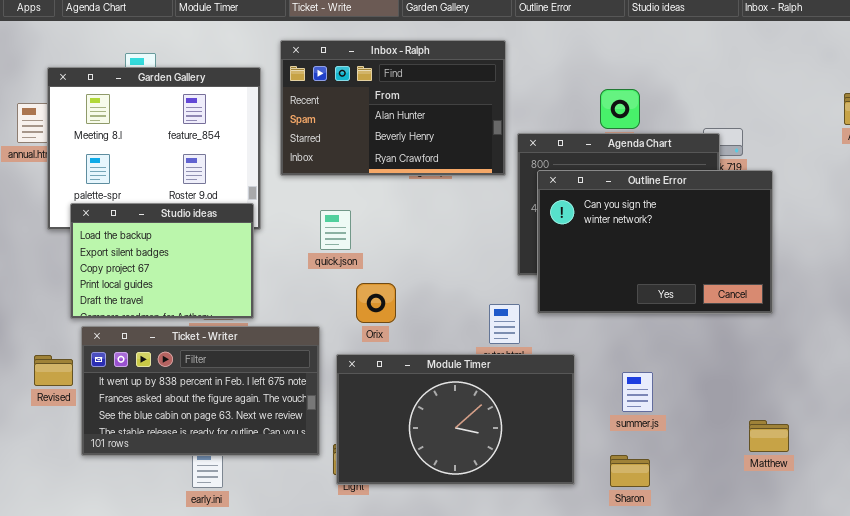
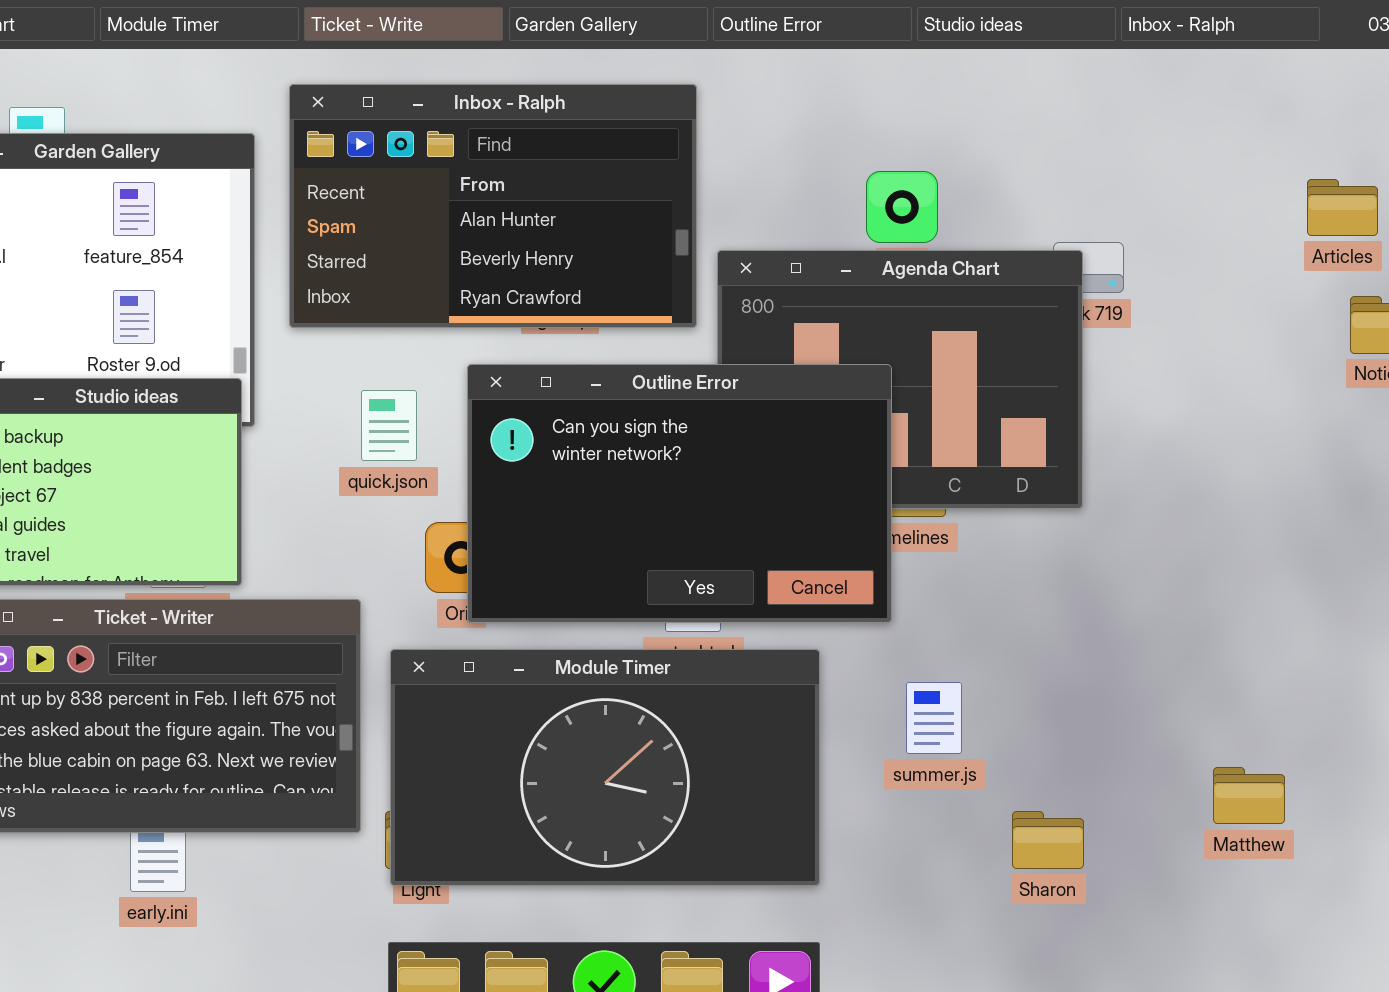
Outline Error: [537,170,773,314] -> [467,364,892,623], moved
Matthew: [749,420,789,452] -> [1213,767,1285,824], moved
Sharon: [610,455,650,487] -> [1012,811,1084,869], moved

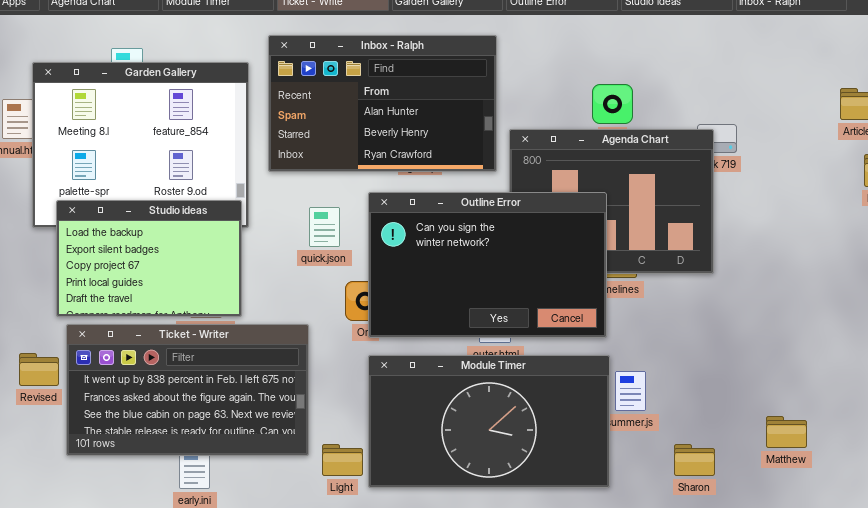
Module Timer: [390,649,820,886] -> [368,355,610,488], moved
Matthew: [1213,767,1285,824] -> [766,416,807,448], moved

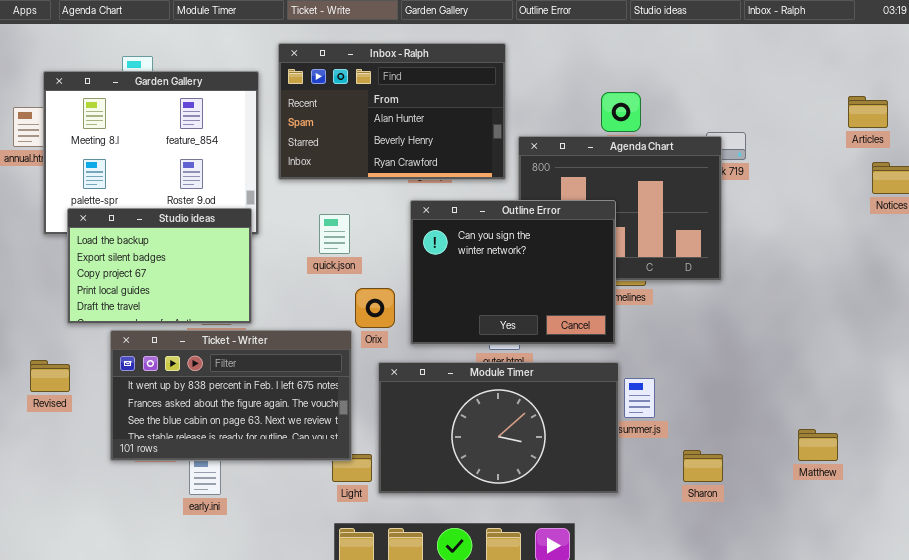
Outline Error: [368,192,607,338] -> [410,200,616,345], resized
Ticket - Writer: [66,324,309,456] -> [110,330,352,461], moved
Matthew: [766,416,807,448] -> [798,429,838,461], moved

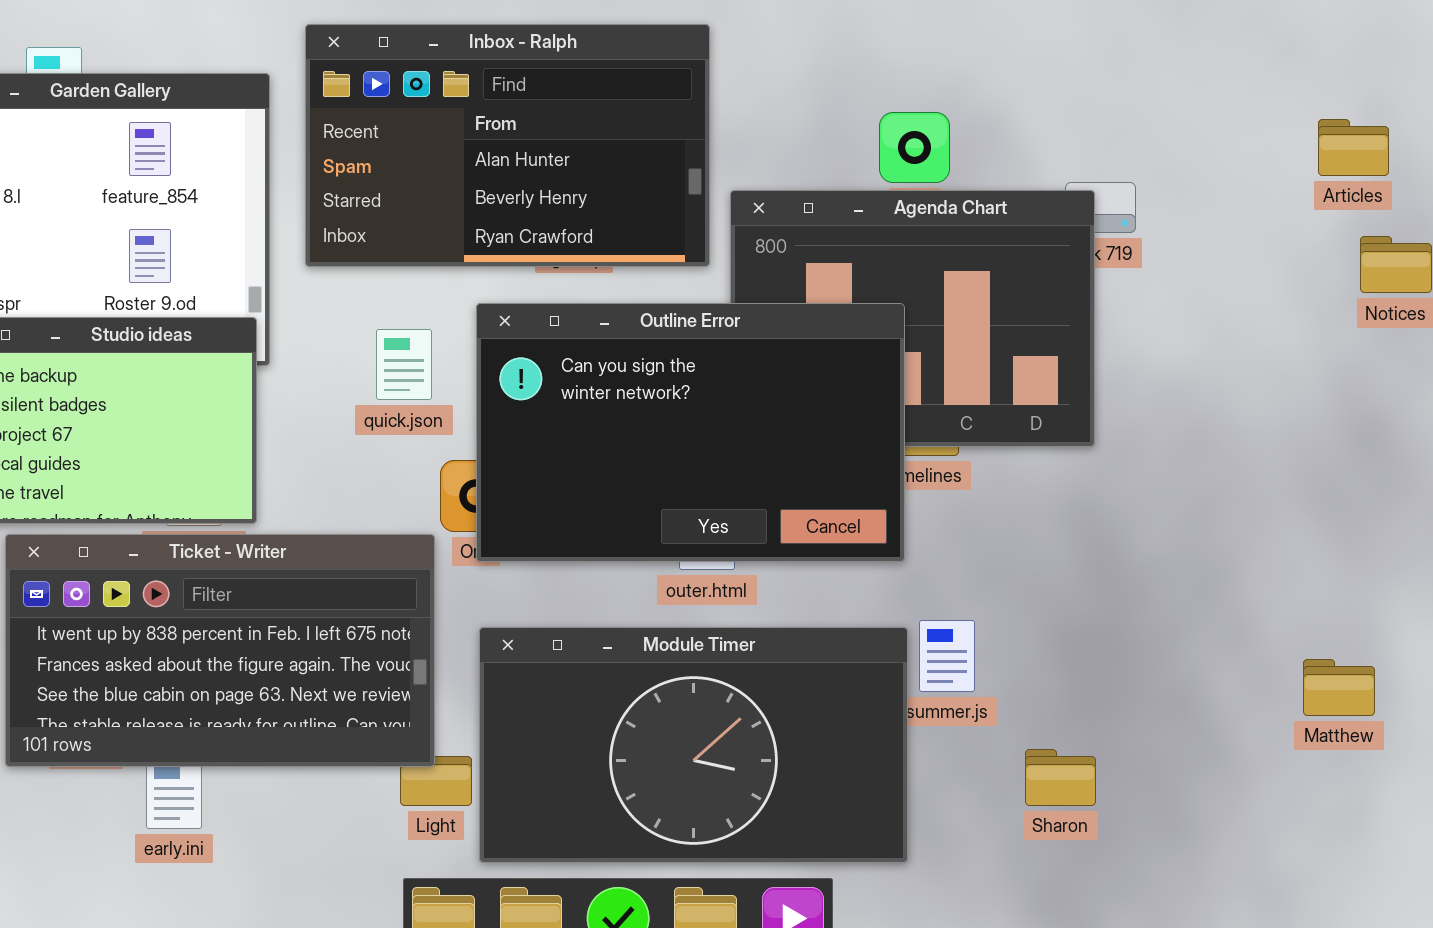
Outline Error: [410,200,616,345] -> [476,303,905,562], resized
Module Timer: [378,362,619,494] -> [479,627,908,863], moved
Matthew: [798,429,838,461] -> [1303,659,1375,716], moved

